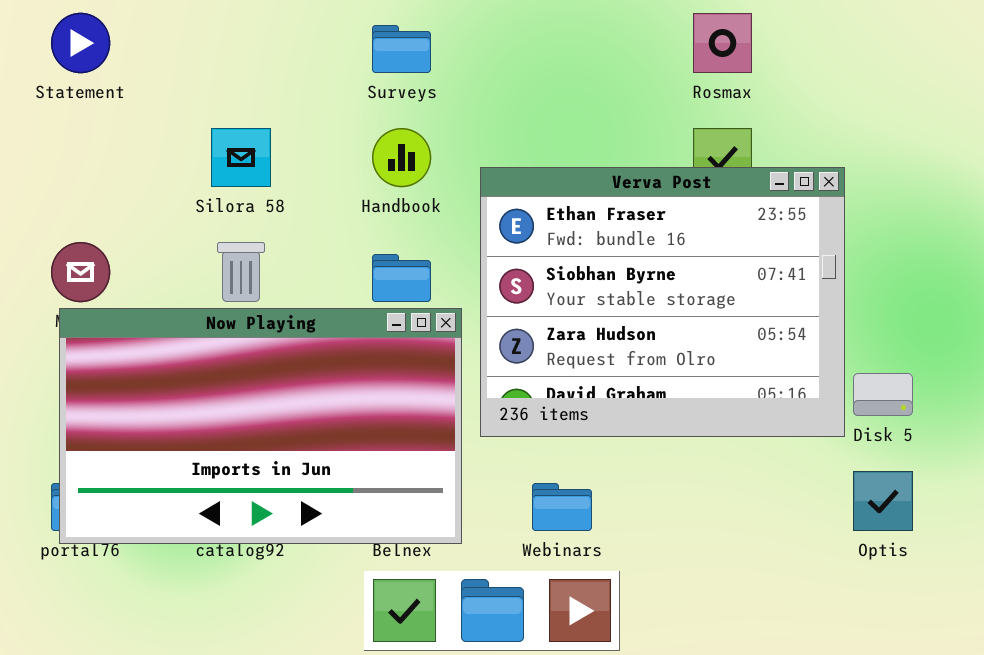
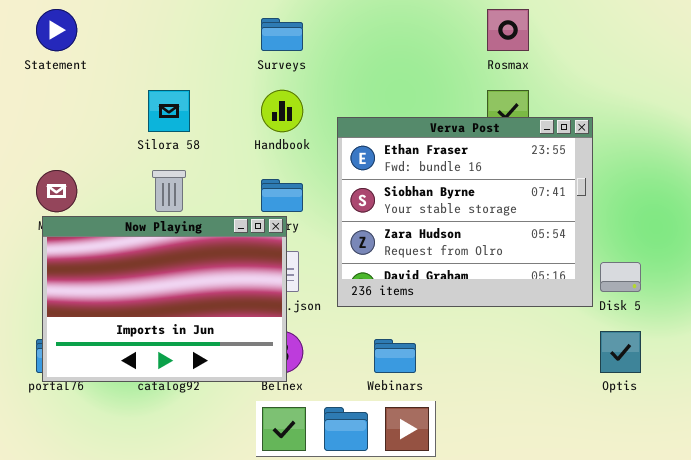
Now Playing: [59,308,462,544] -> [42,216,287,382], resized

